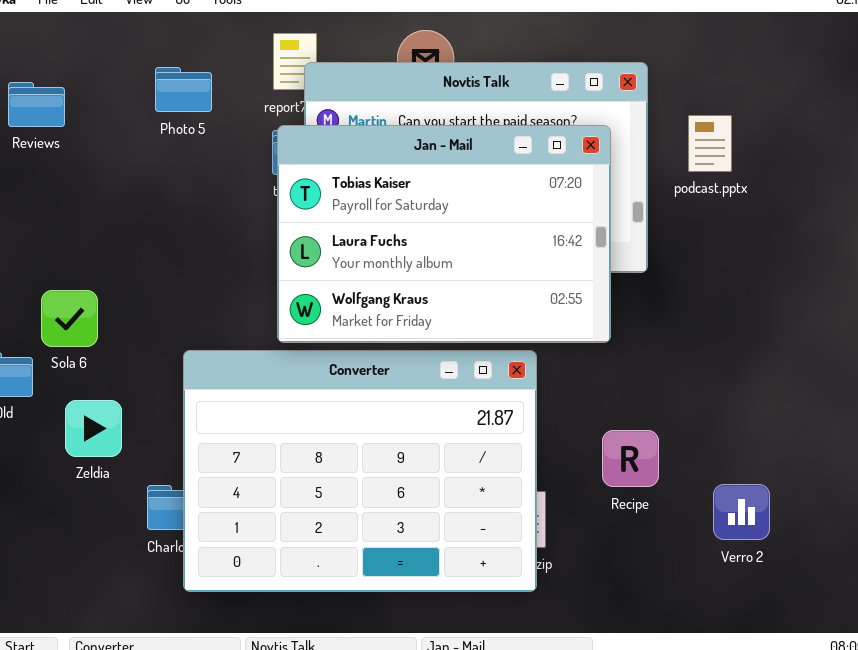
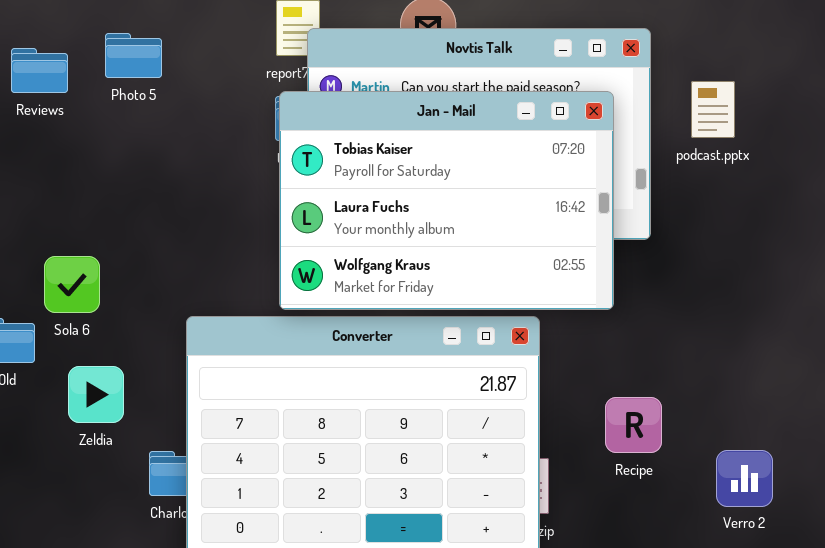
Photo 5: [155,67,212,112] -> [105,33,162,78], moved

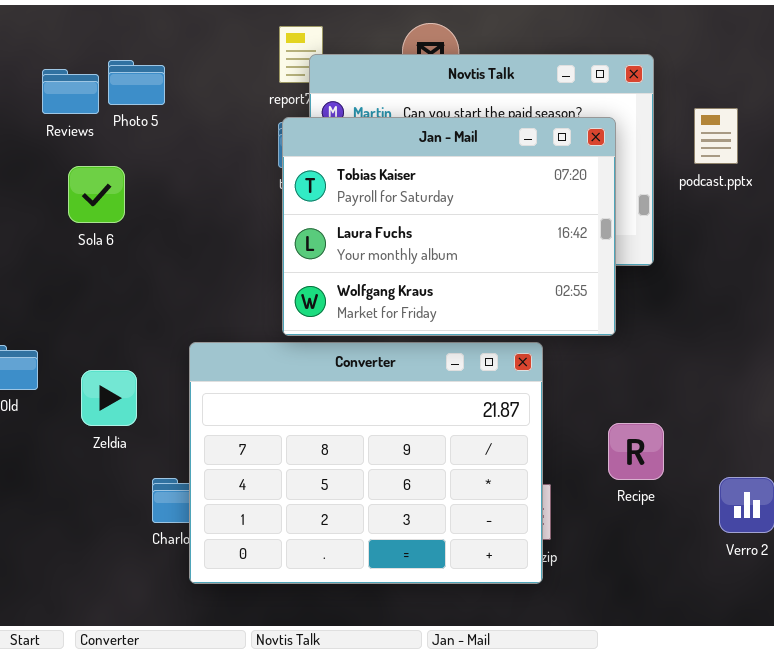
Reviews: [11,48,68,93] -> [42,69,99,114], moved
Sola 6: [44,256,100,313] -> [68,166,125,223], moved
Zeldia: [68,366,124,423] -> [81,370,137,426], moved

